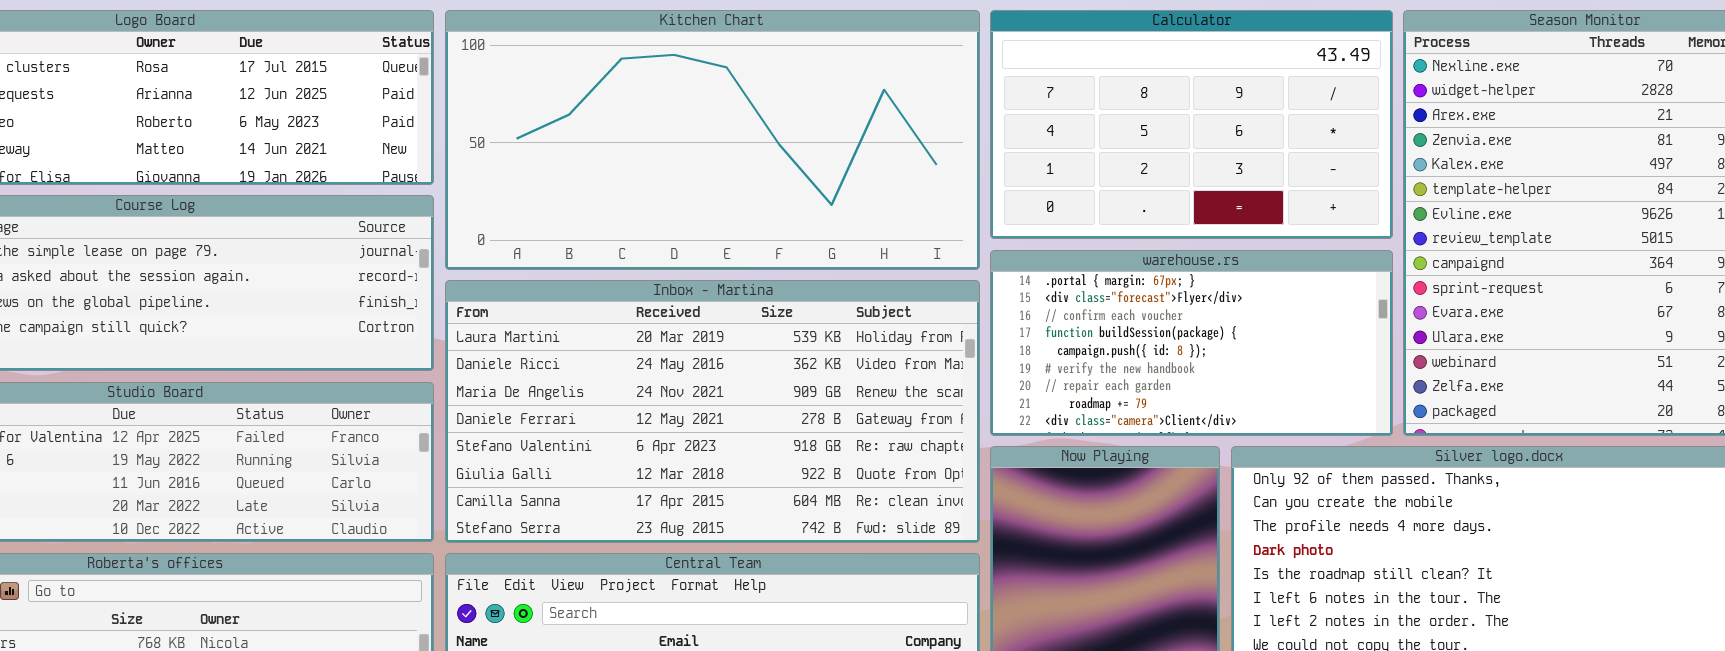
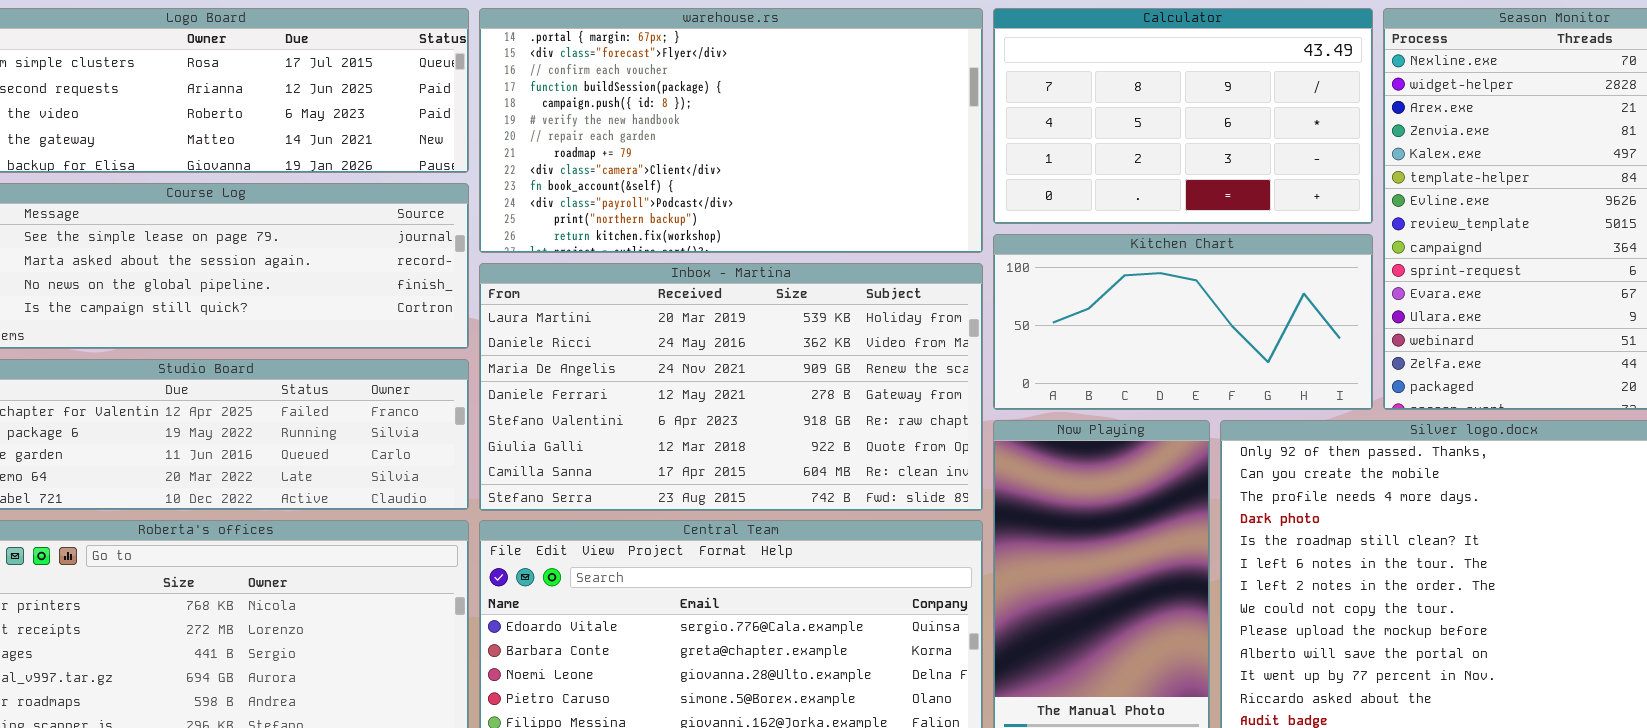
Kitchen Chart: [445,10,980,270] -> [993,234,1373,410], moved, resized
warehouse.rs: [990,250,1393,436] -> [479,8,983,253], moved, resized

